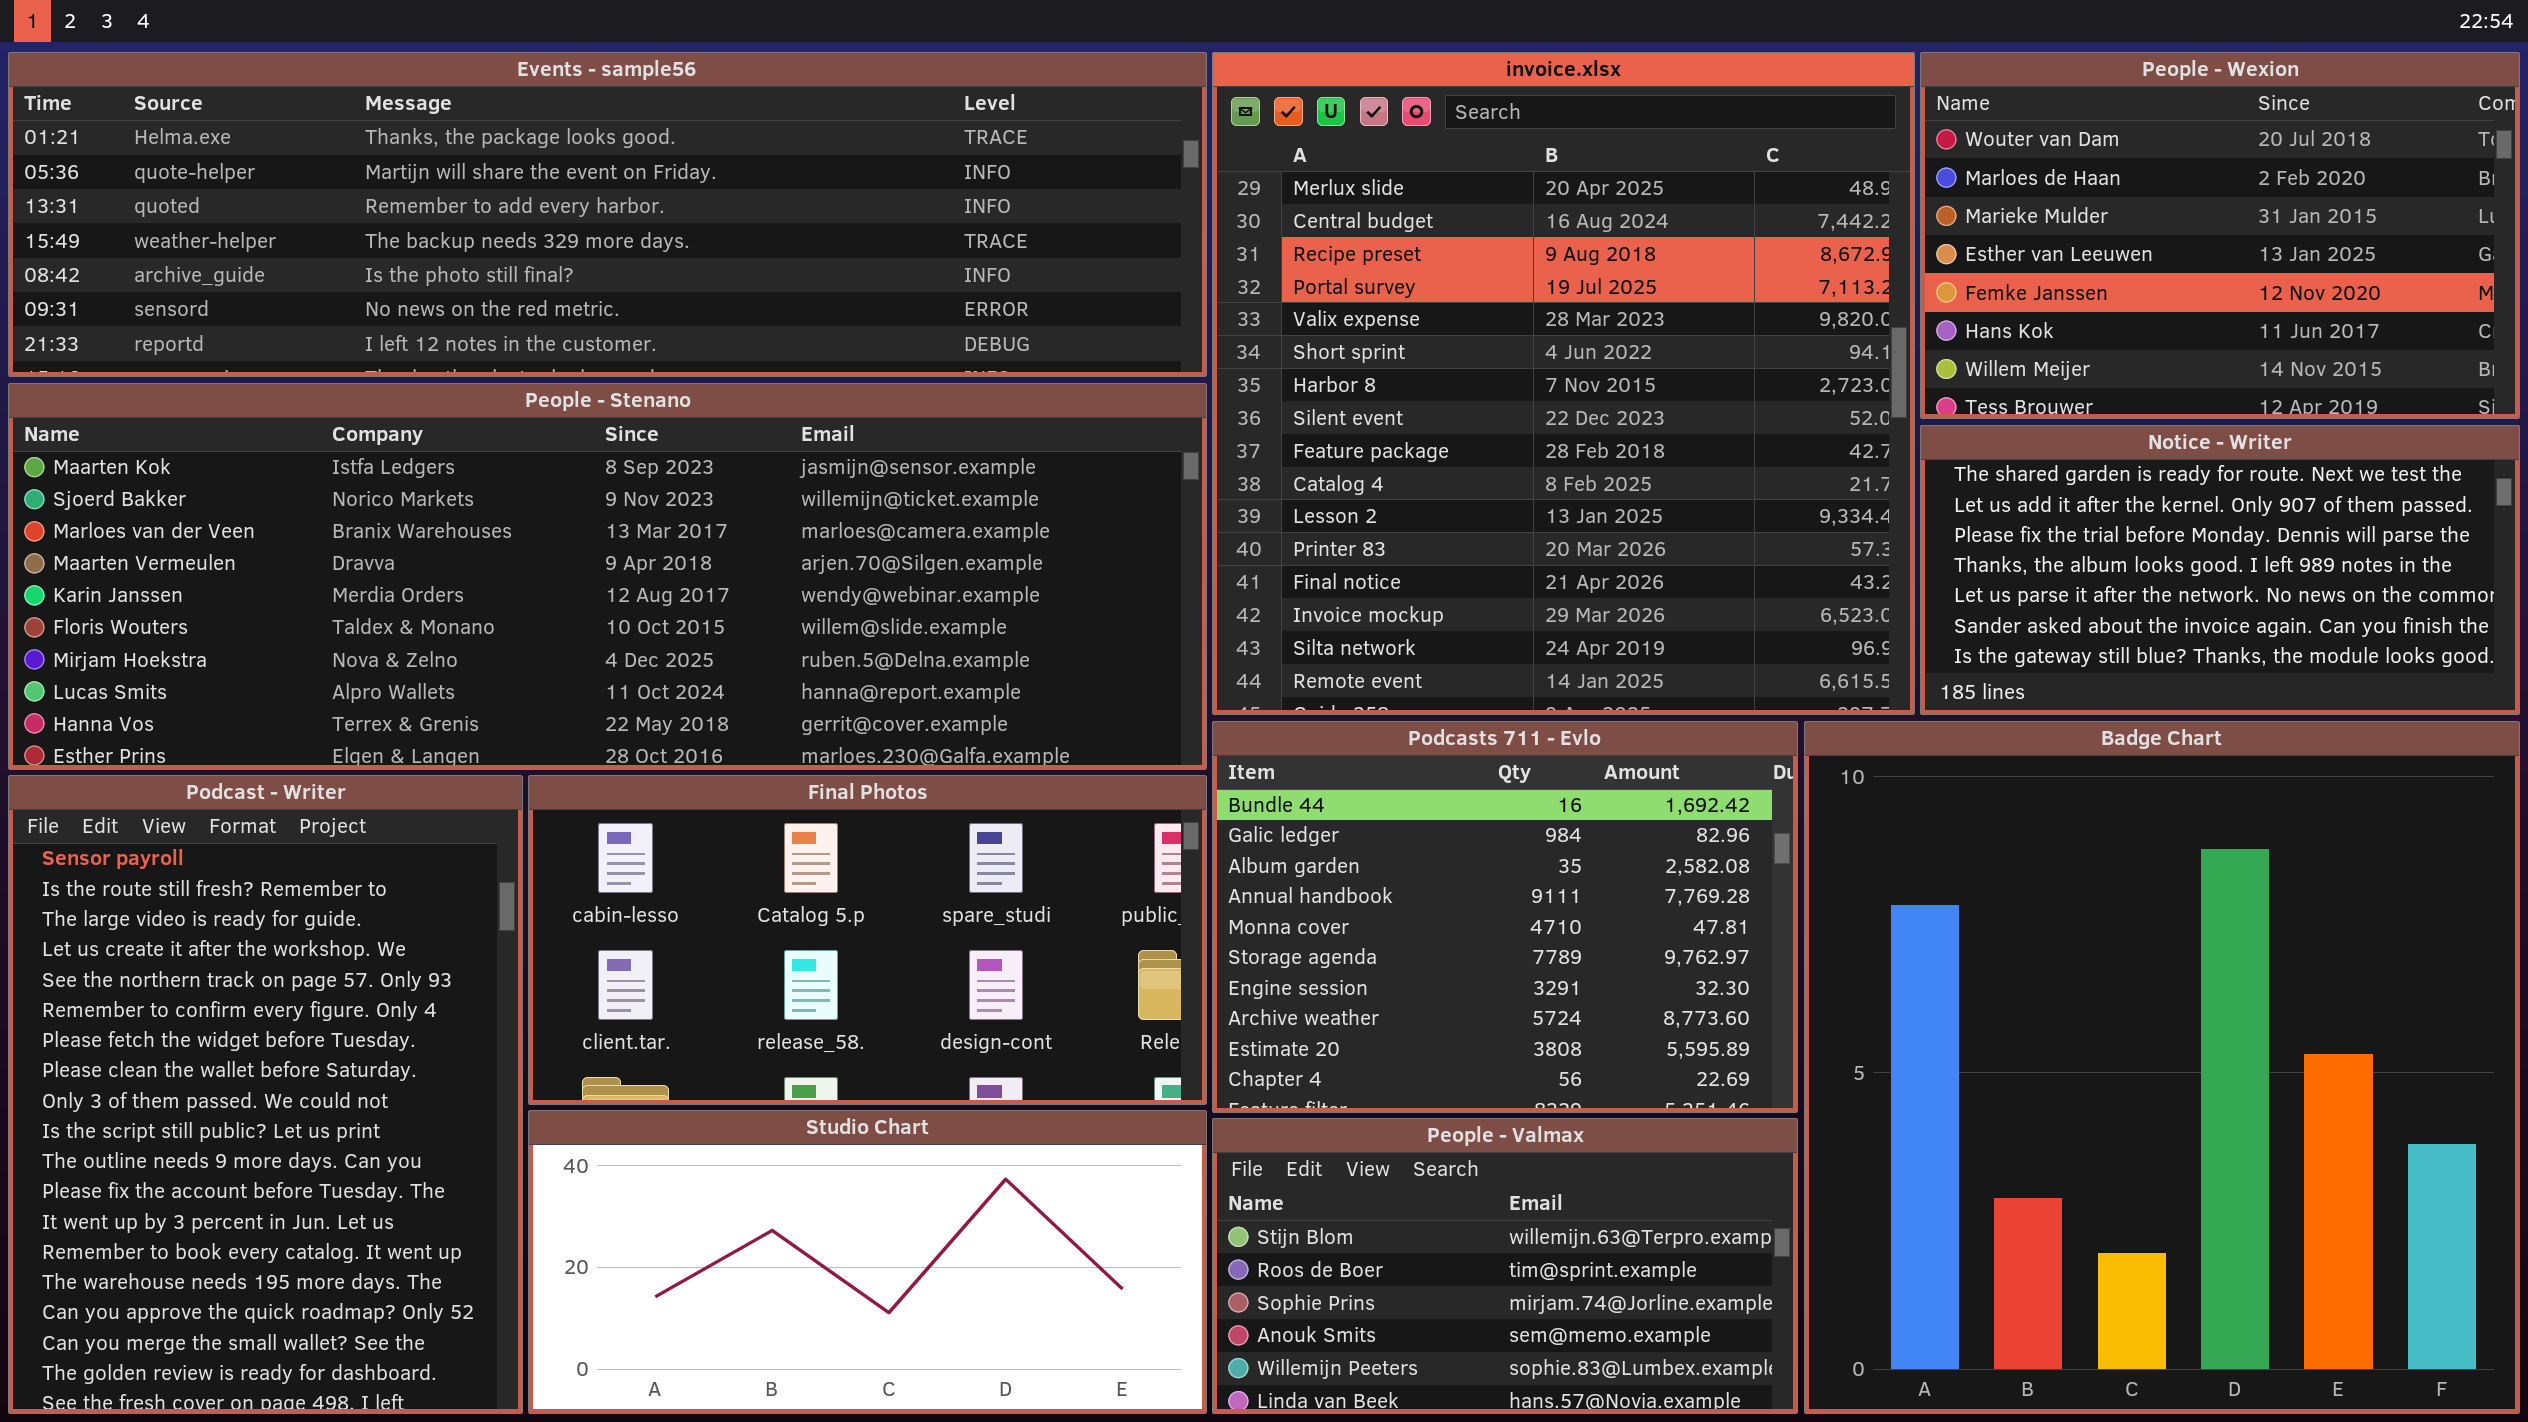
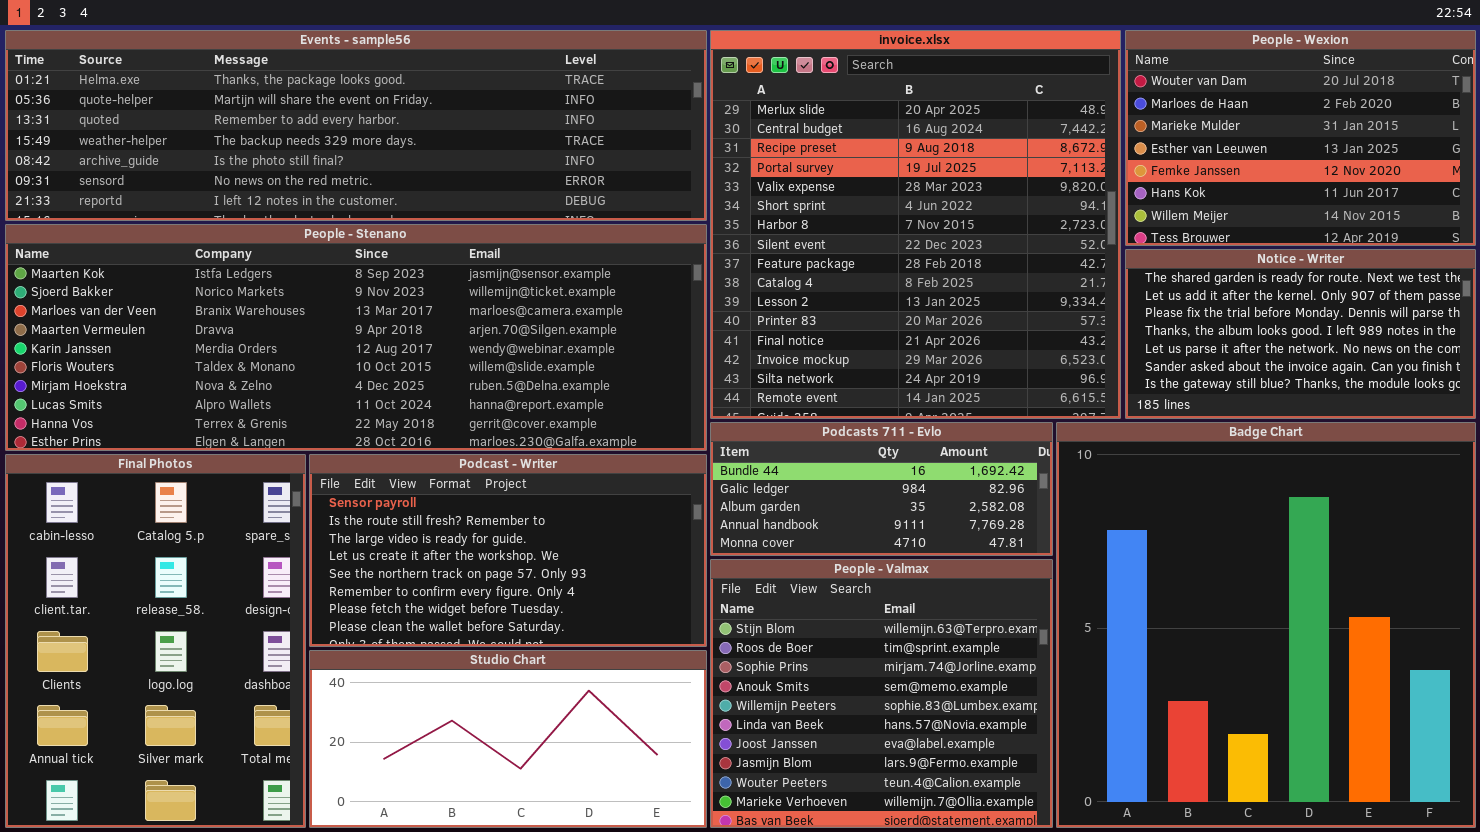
Podcasts 711 - Evlo: [1212,721,1798,1113] -> [710,422,1053,556], resized
Podcast - Writer: [8,775,523,1414] -> [309,454,707,647], moved, resized
Final Photos: [528,775,1207,1105] -> [5,454,306,828], moved, resized
People - Valmax: [1212,1118,1798,1414] -> [710,559,1053,828], resized

